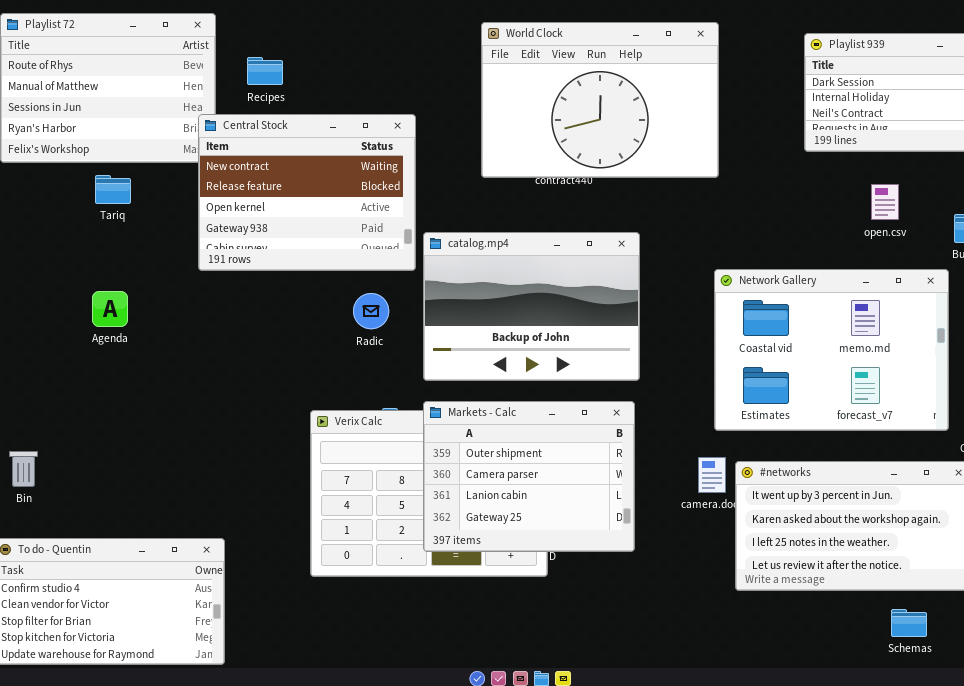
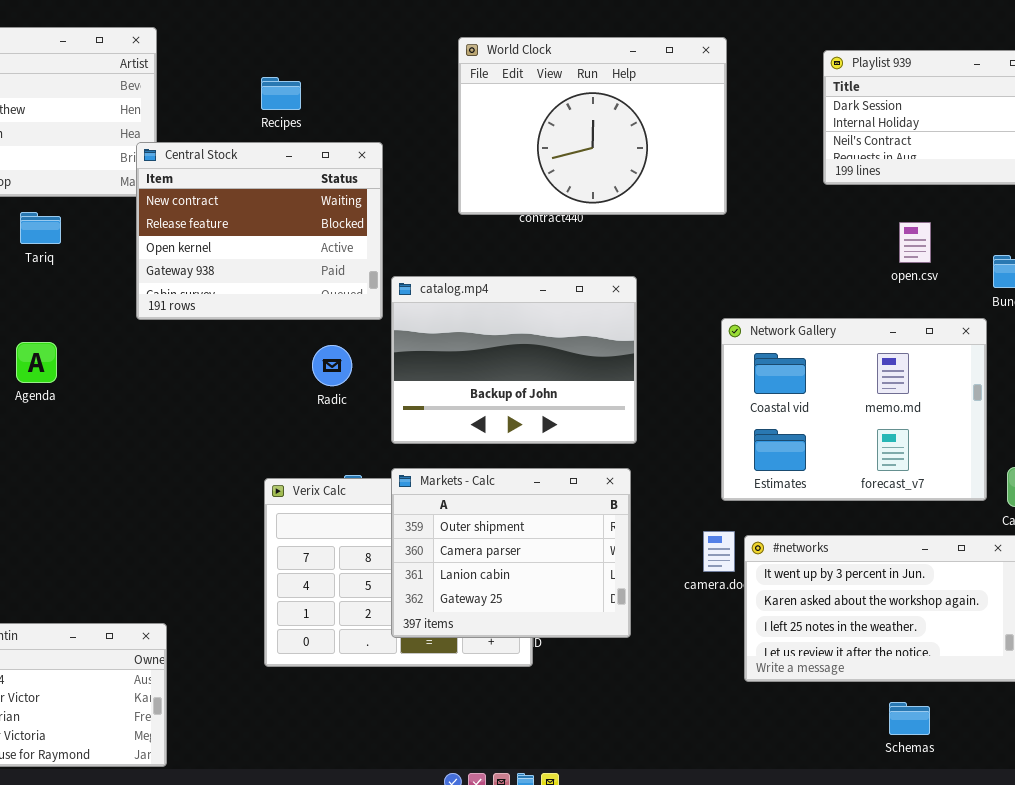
Recipes: [247,57,283,85] -> [261,77,301,110], moved
Schemas: [891,609,927,637] -> [889,702,930,735], moved

